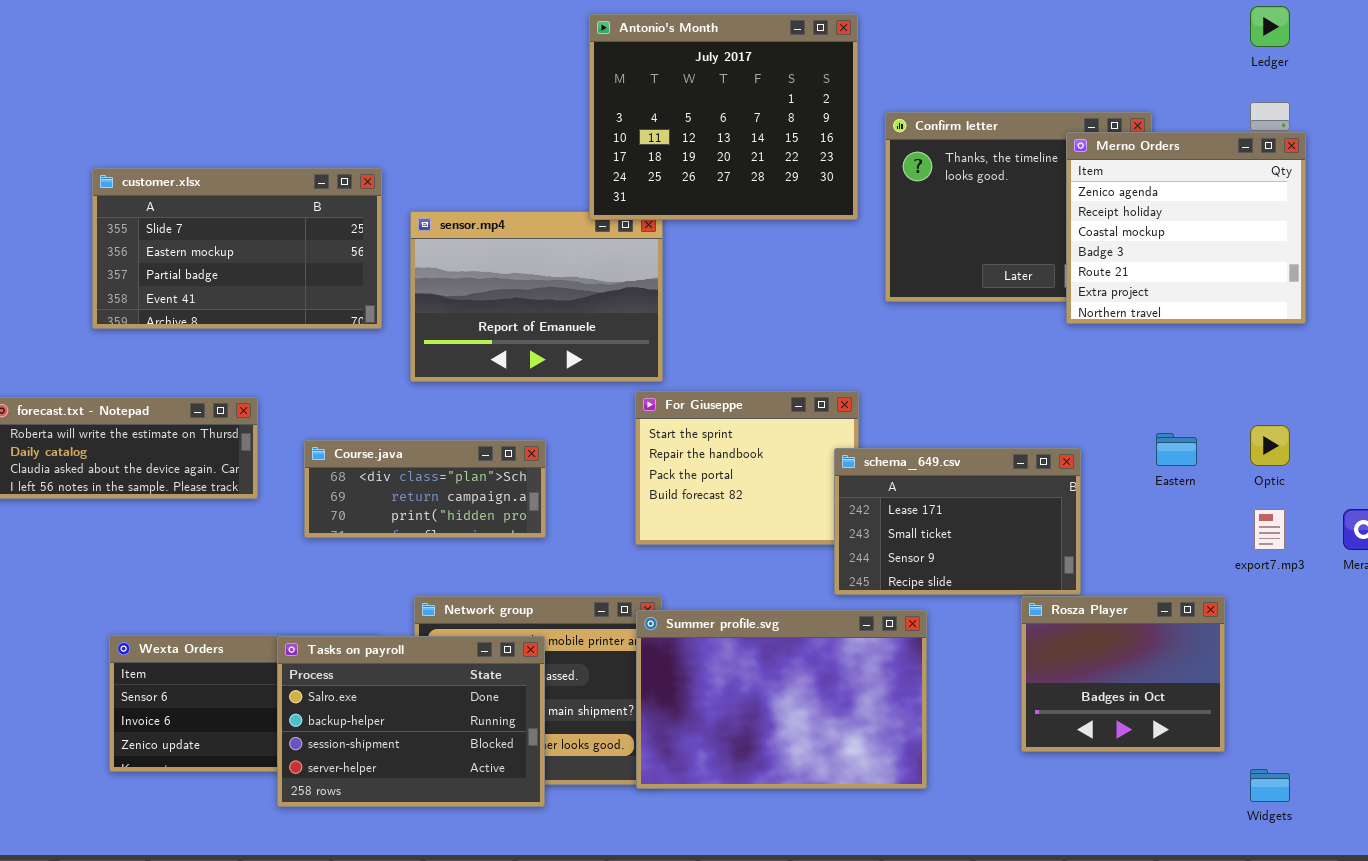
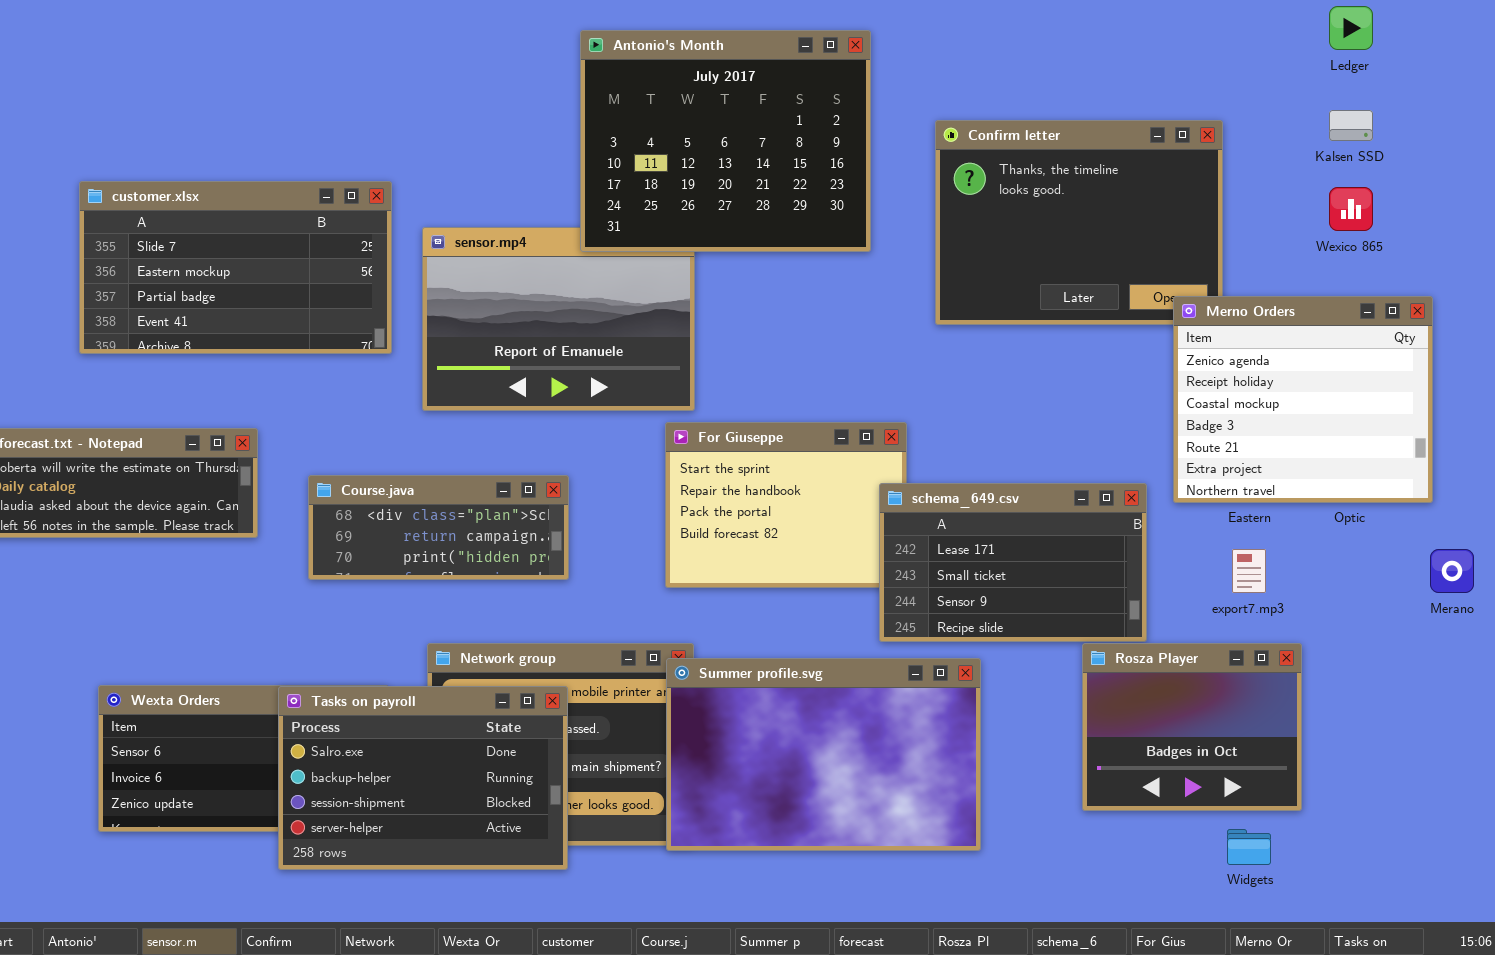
Antonio's Month: [589,14,858,220] -> [580,30,871,252], moved
Merno Orders: [1066,132,1306,324] -> [1173,296,1433,503], moved
export7.mp3: [1254,509,1285,550] -> [1232,549,1266,593], moved
Widgets: [1250,769,1290,802] -> [1227,829,1271,865], moved

